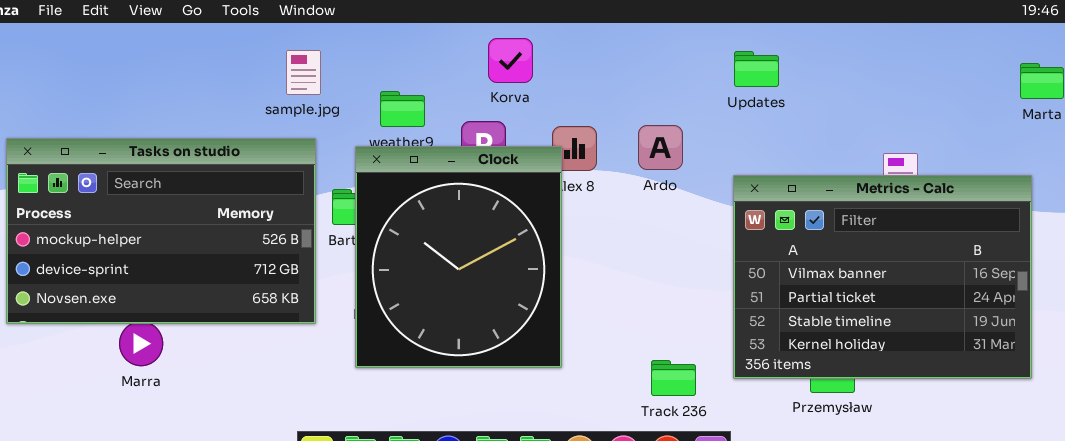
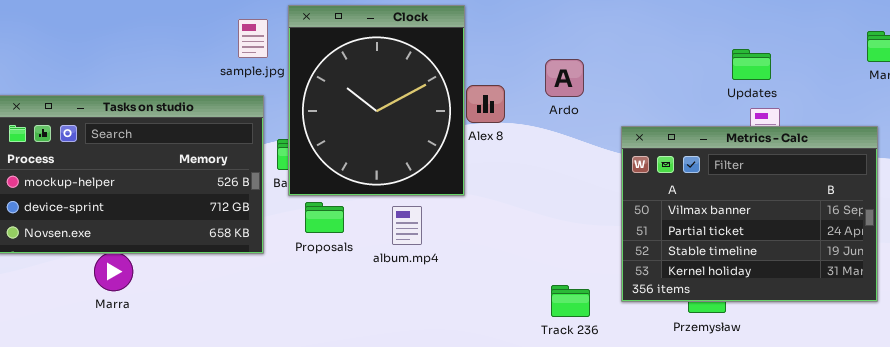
Updates: [734,51,779,87] -> [732,49,771,80], moved
Ardo: [638,125,683,170] -> [545,59,584,97], moved
Clock: [355,146,562,368] -> [288,5,465,196], moved

